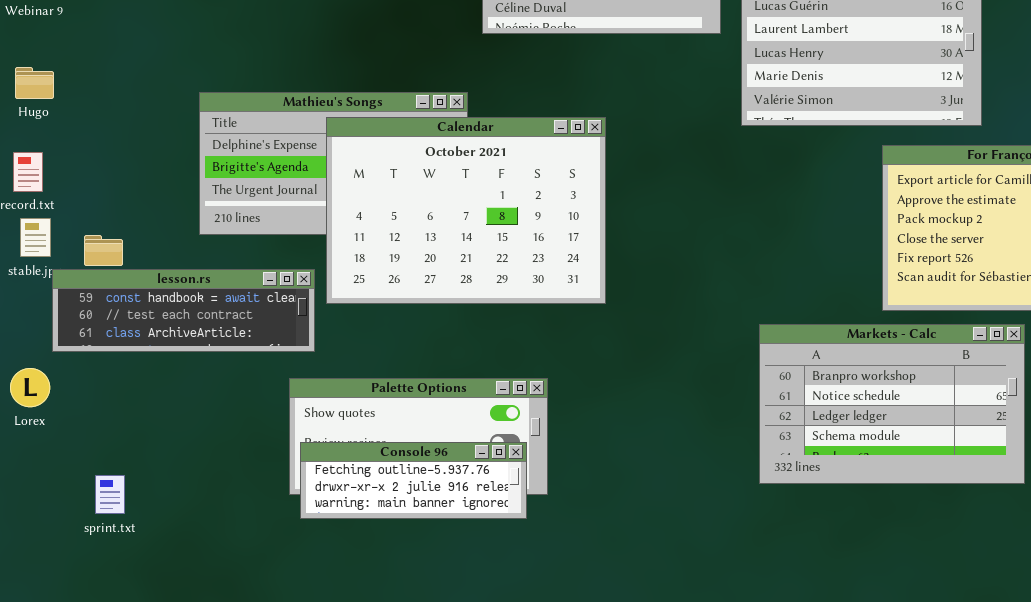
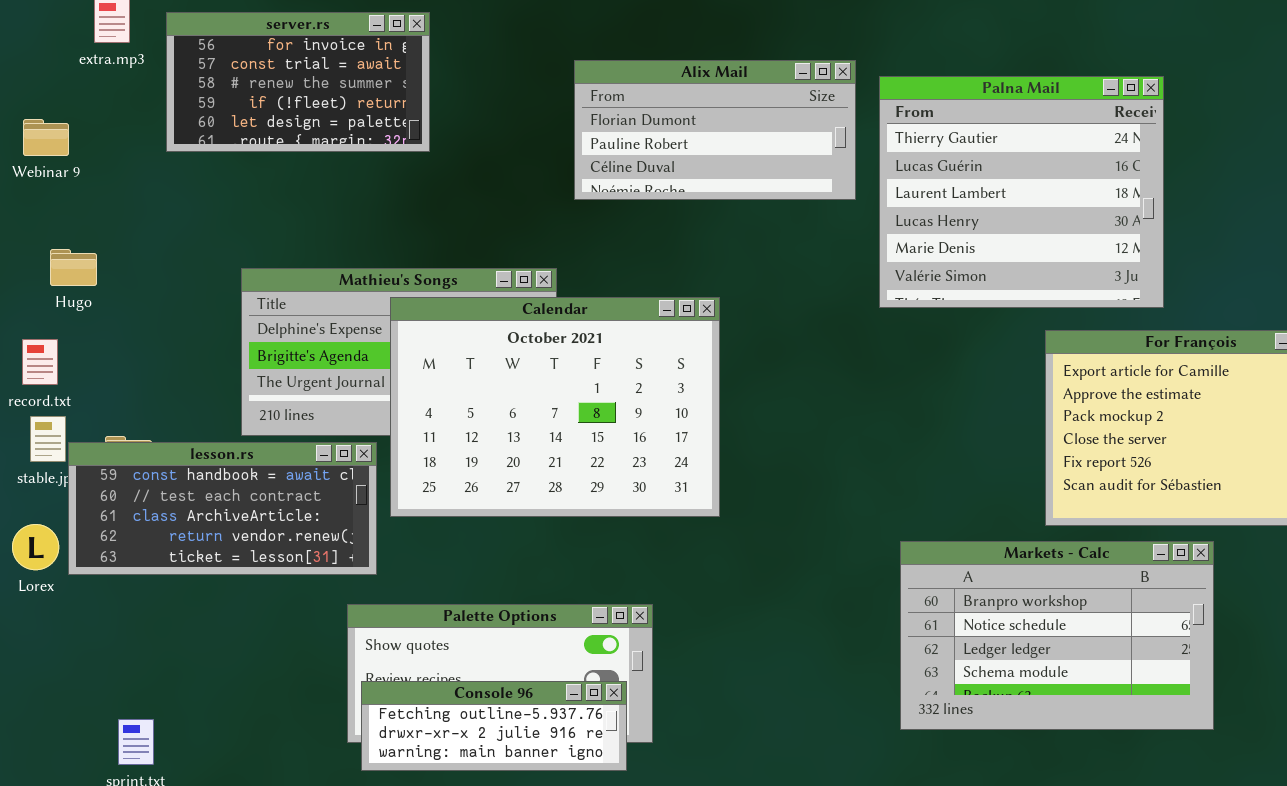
Hugo: [15,67,54,99] -> [50,249,97,286], moved
lesson.rs: [52,269,315,352] -> [68,442,377,575], resized
Lorex: [10,368,50,407] -> [12,524,59,570], moved

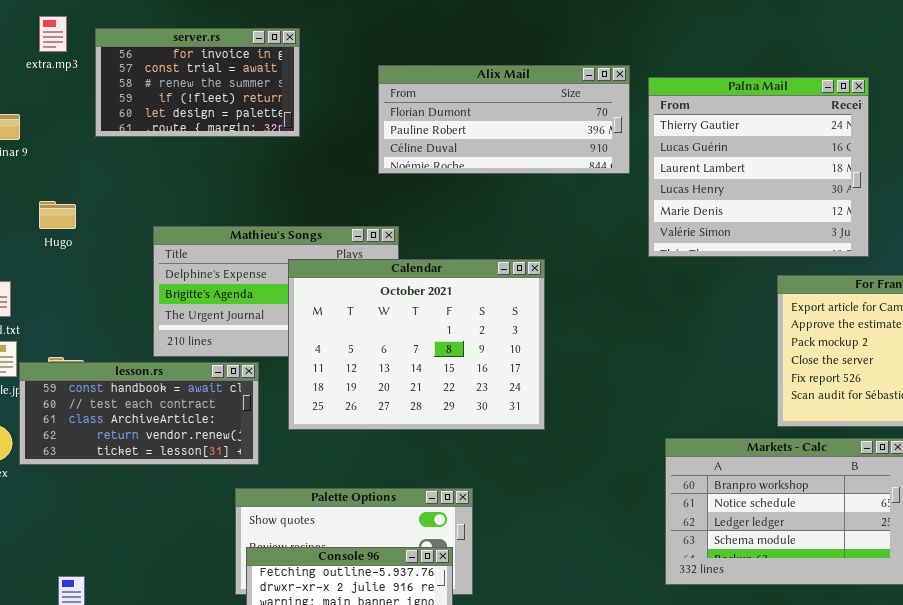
Alix Mail: [574,60,856,200] -> [378,65,630,174], resized
Hugo: [50,249,97,286] -> [39,201,76,229], moved
Calendar: [390,297,720,517] -> [288,259,545,430], moved

